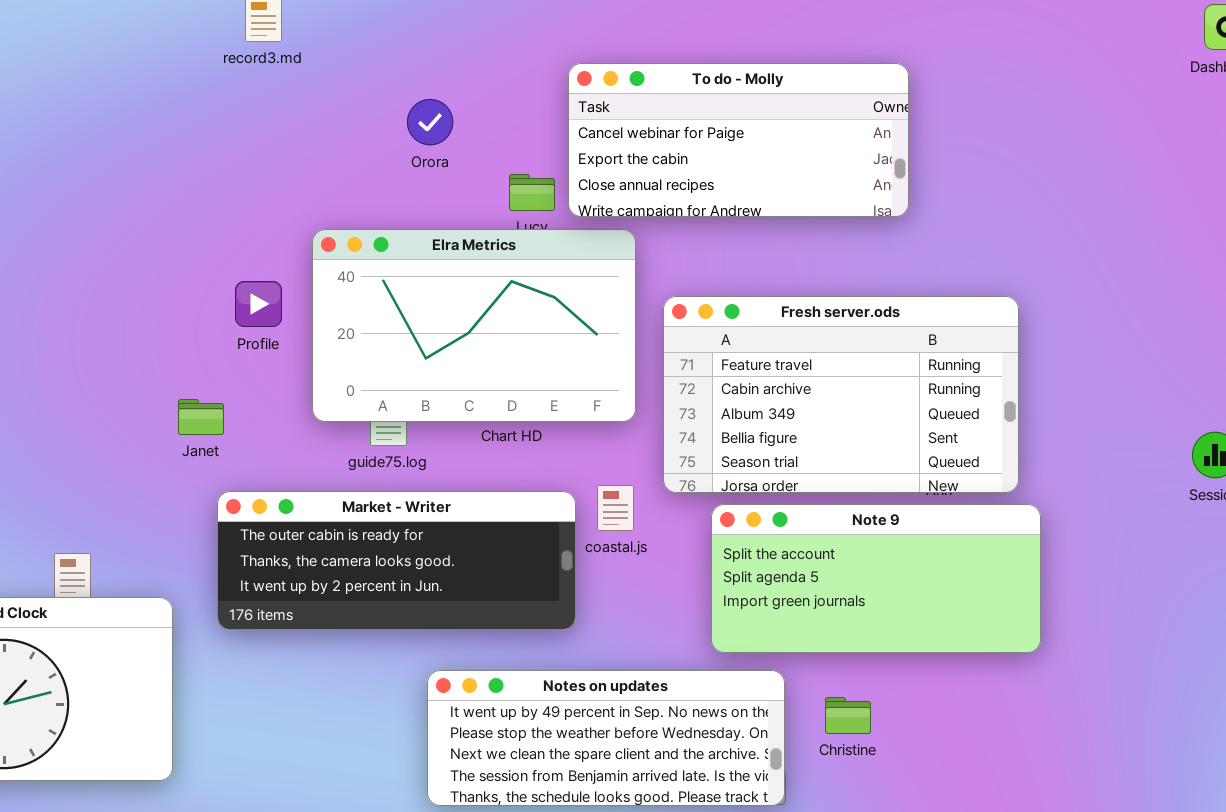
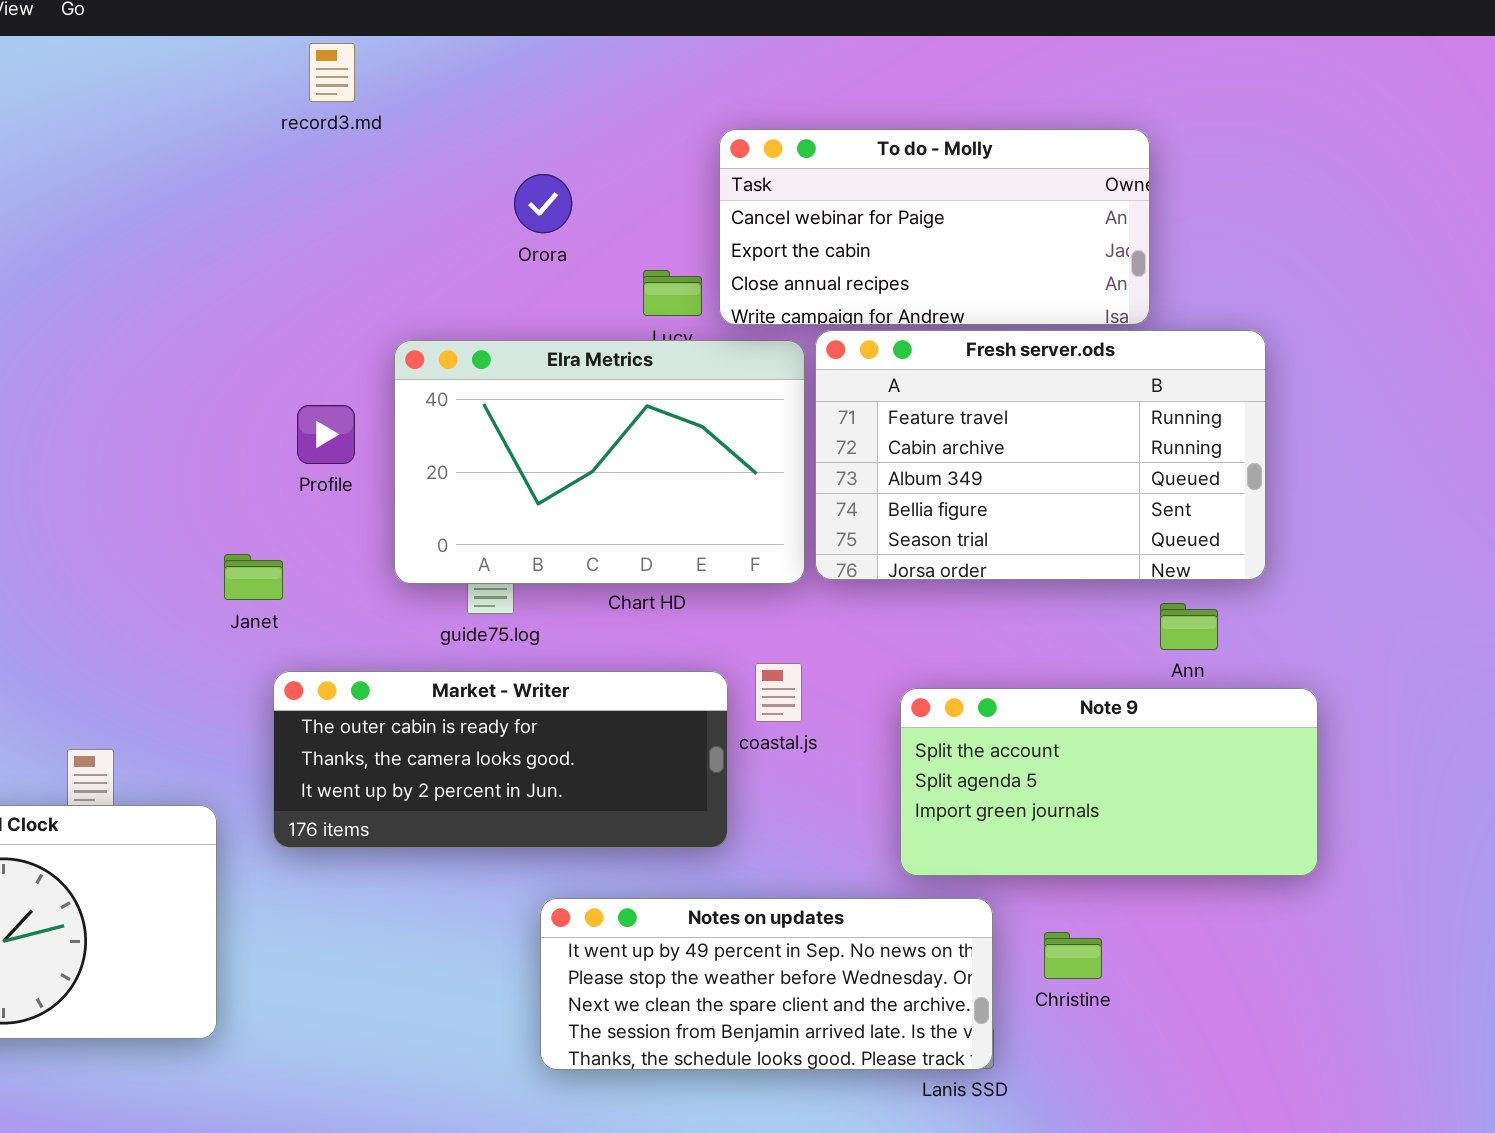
Fresh server.ods: [663,296,1019,493] -> [815,330,1266,580], moved

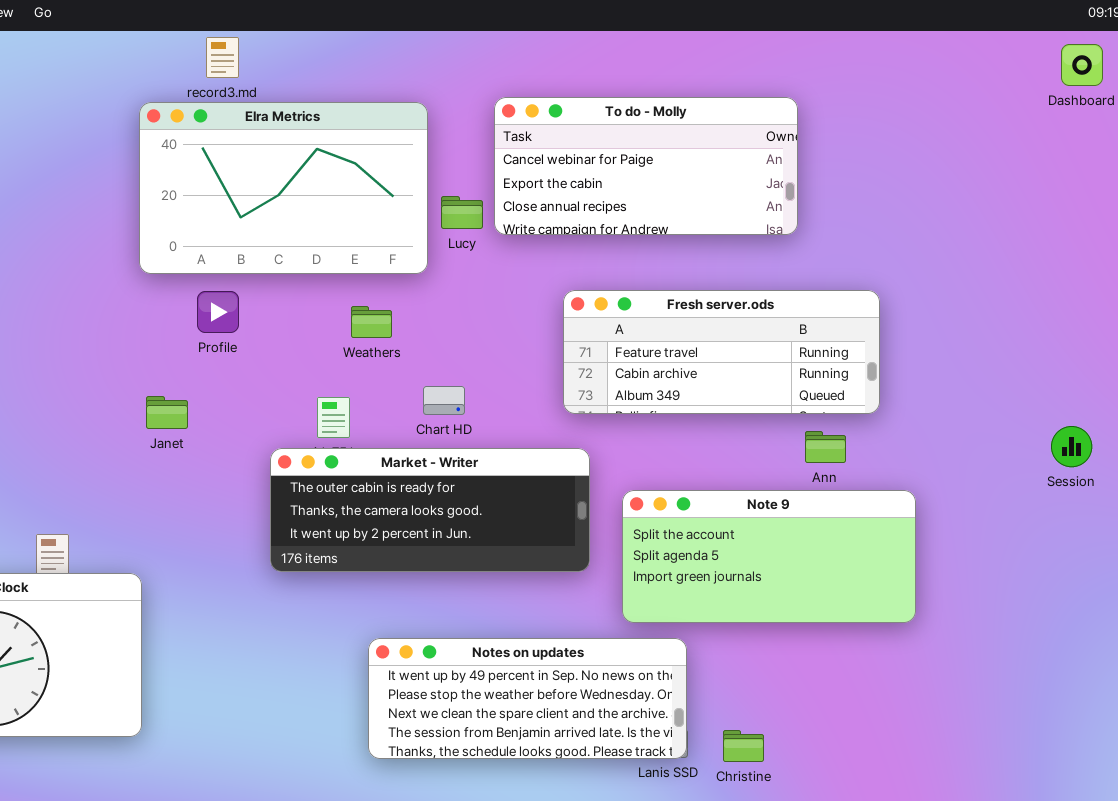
Fresh server.ods: [815,330,1266,580] -> [563,290,880,414], resized
Elra Metrics: [394,340,805,584] -> [139,102,428,274], moved
Market - Writer: [273,671,728,848] -> [270,448,590,572], moved
Christine: [1044,932,1102,979] -> [723,730,764,762], moved

